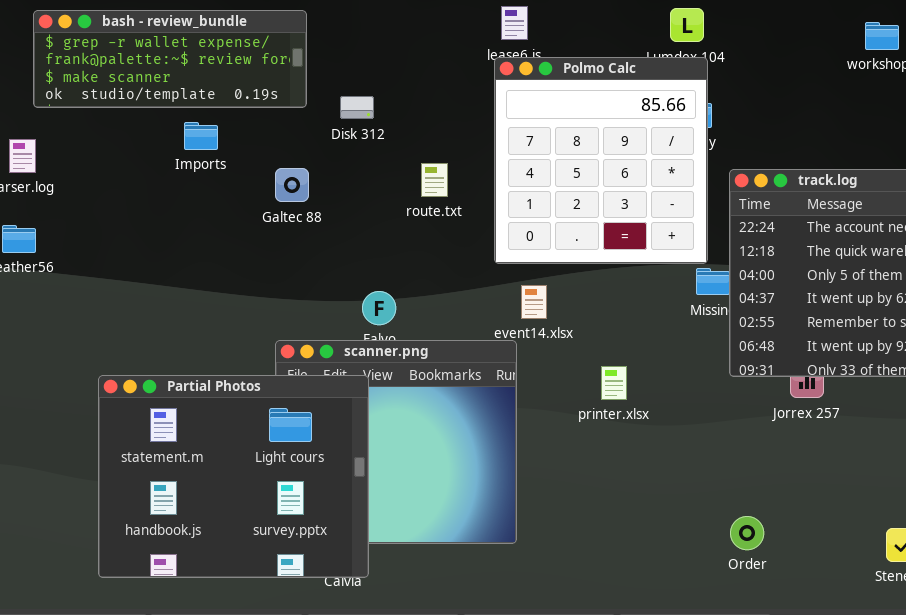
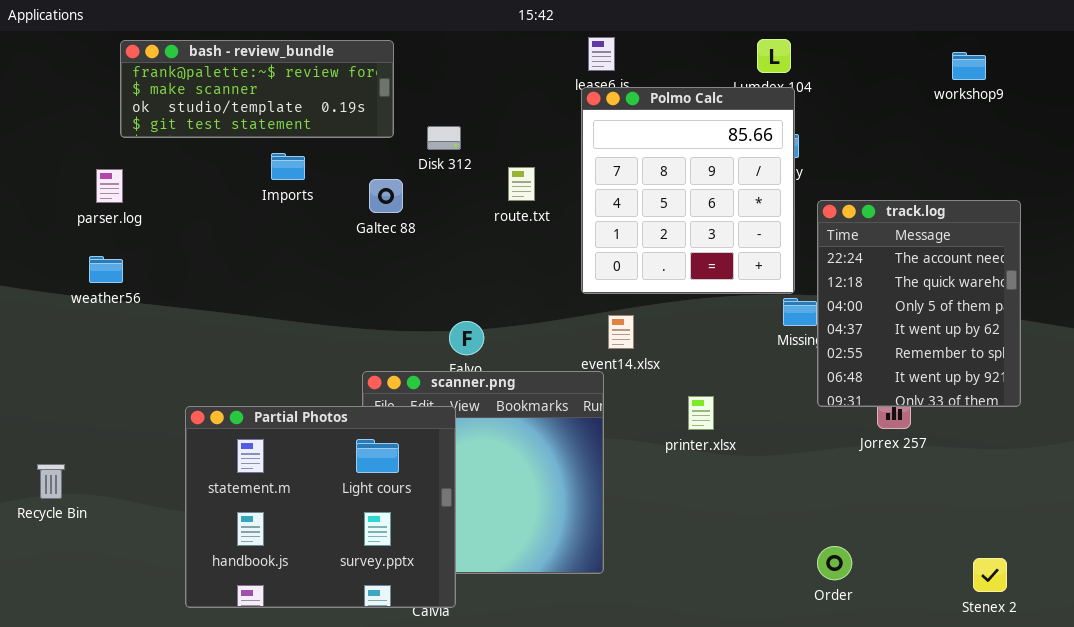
bash - review_bundle: [33,10,307,108] -> [120,40,394,138], scrolled down 1 row
route.txt: [421,163,448,197] -> [508,167,535,201], moved
Galtec 88: [275,168,309,202] -> [369,179,403,213], moved

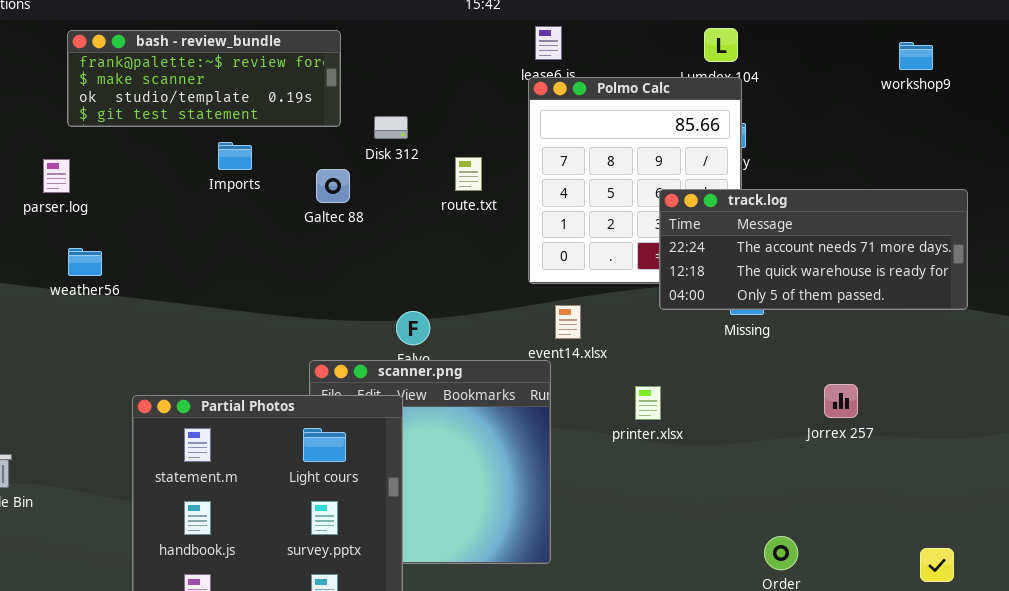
track.log: [817,200,1021,407] -> [659,189,968,310], resized
weather56: [89,256,123,283] -> [68,248,102,276], moved

